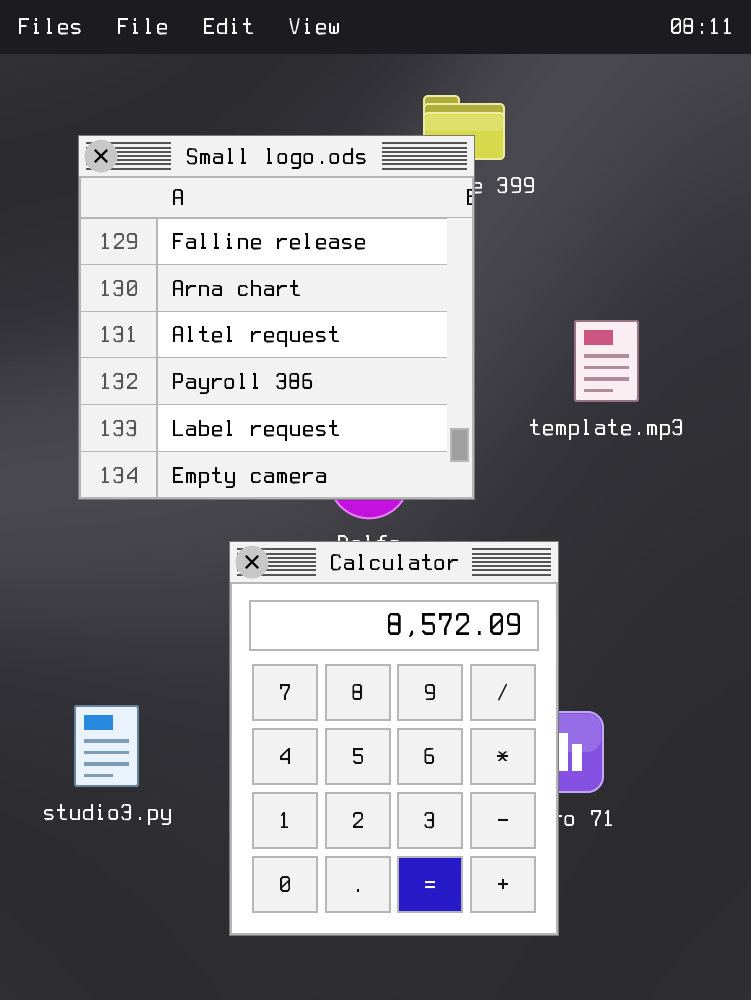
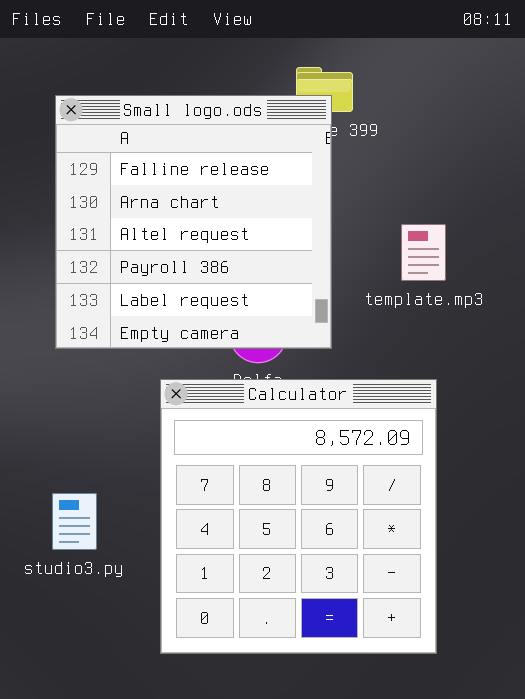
Calculator: [229,541,559,936] -> [160,379,437,654], resized

